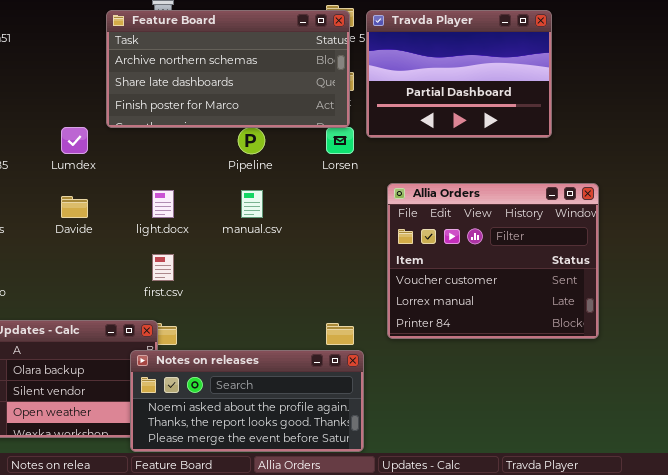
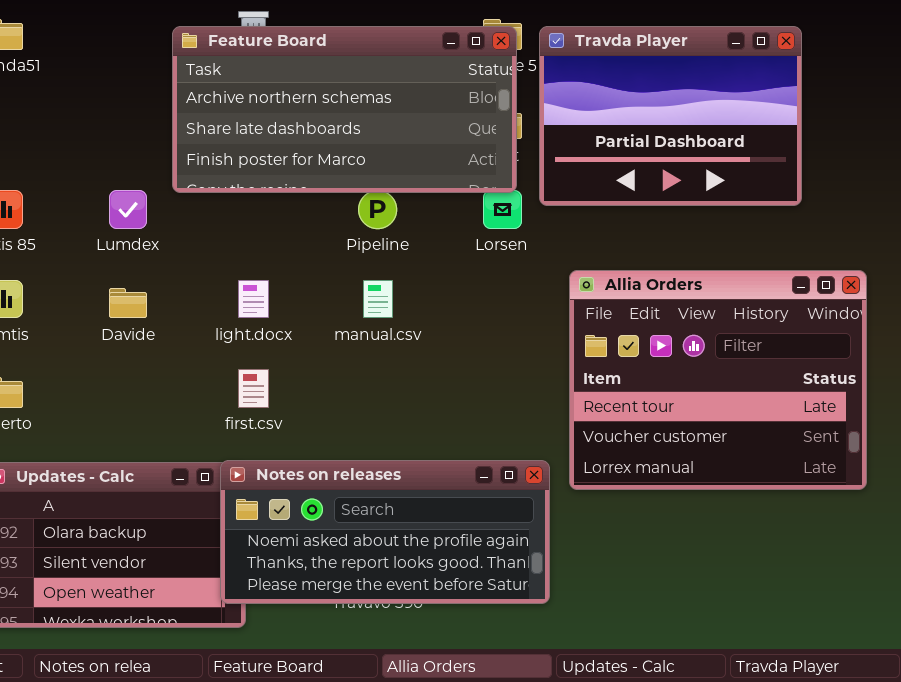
Allia Orders: [387,183,599,339] -> [569,270,867,490], scrolled up 1 row
Notes on releases: [130,350,364,452] -> [220,460,550,604], moved

